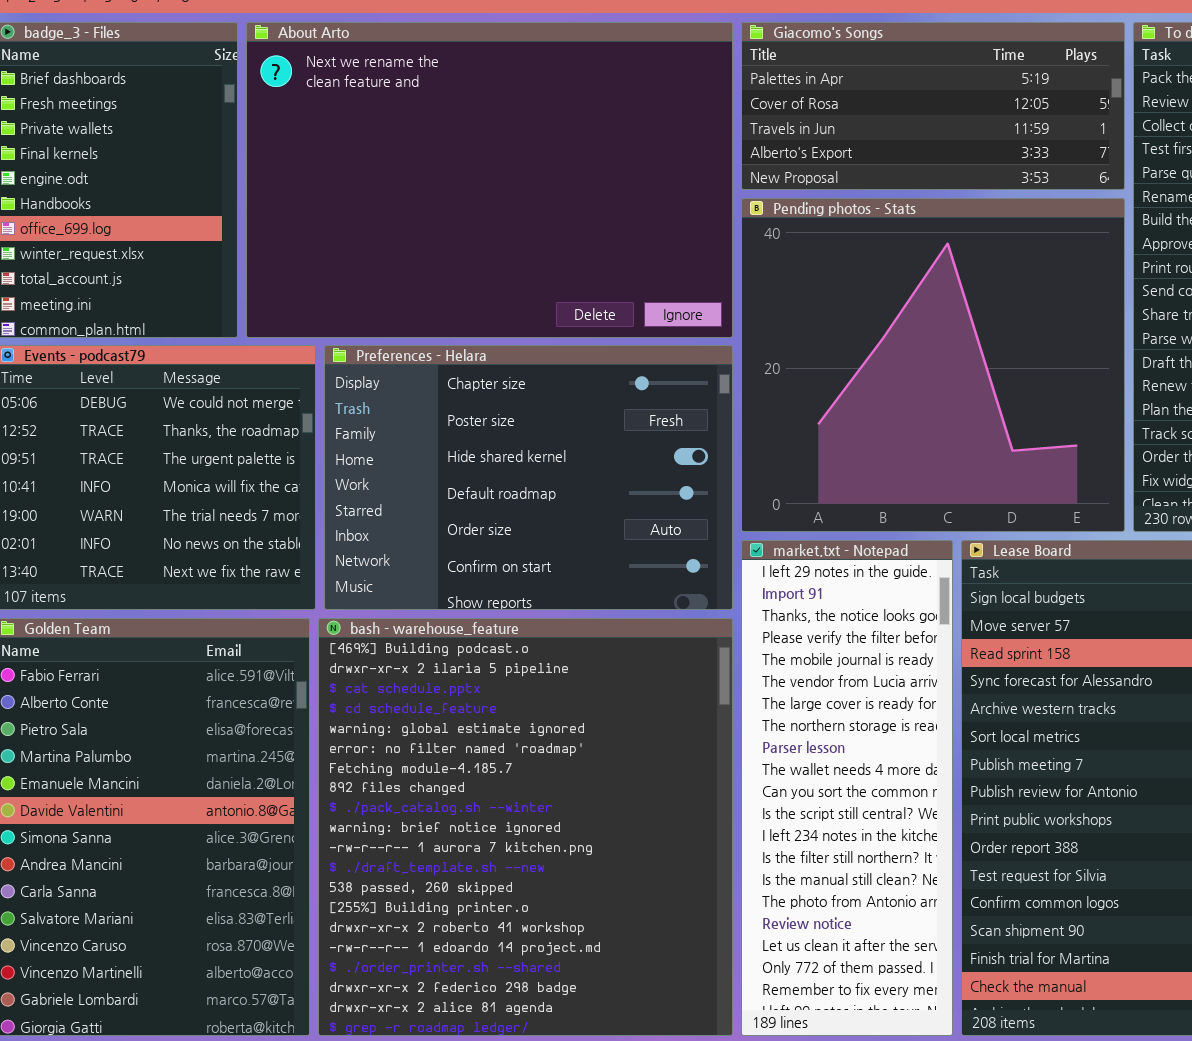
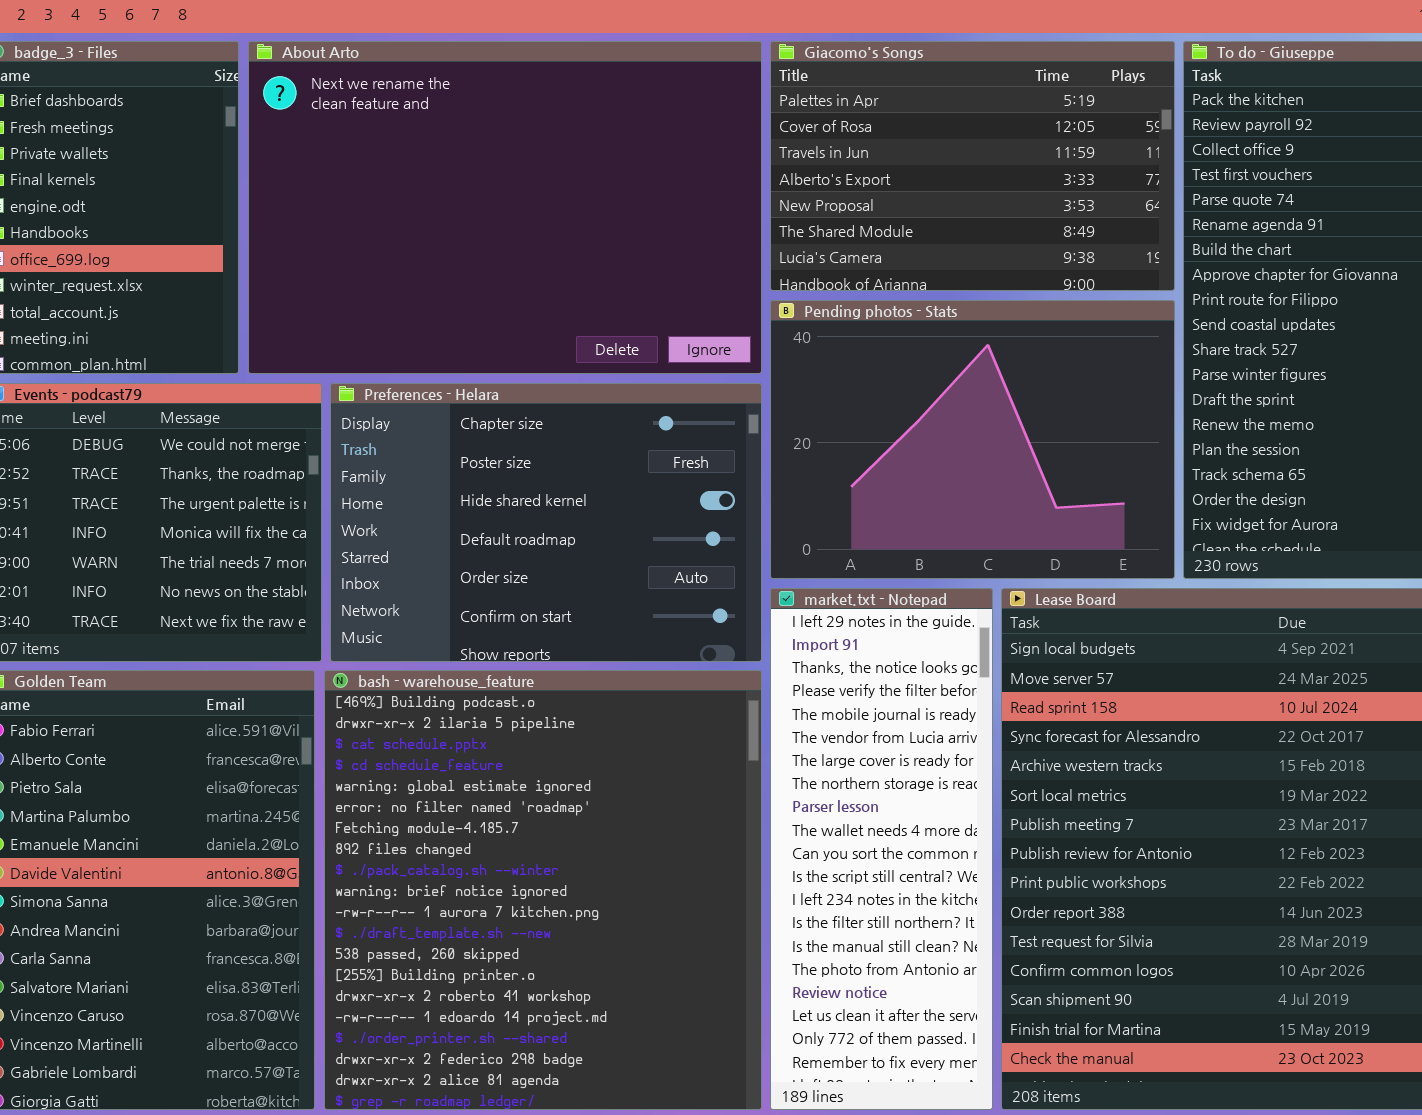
Giacomo's Songs: [741,22,1125,190] -> [770,41,1175,291], resized
Pending photos - Stats: [741,198,1125,532] -> [770,300,1175,579], resized

